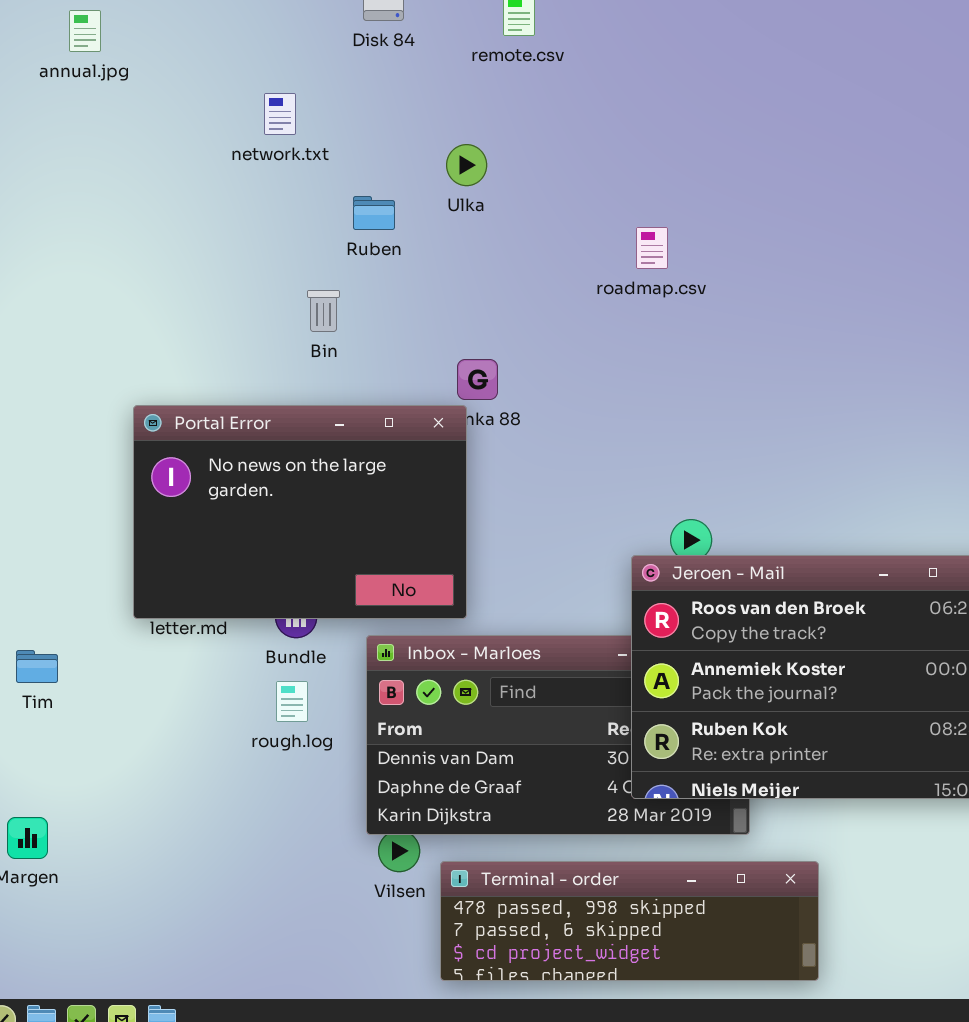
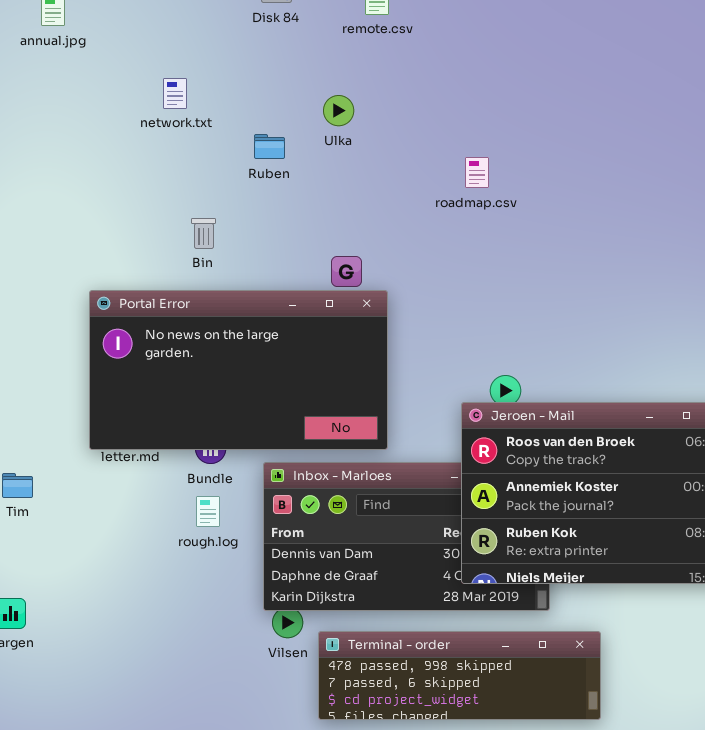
network.txt: [264,93,296,135] -> [163,78,187,109], moved
Bin: [307,290,340,332] -> [191,218,216,249], moved
Portal Error: [133,405,467,619] -> [89,290,388,450], resized

